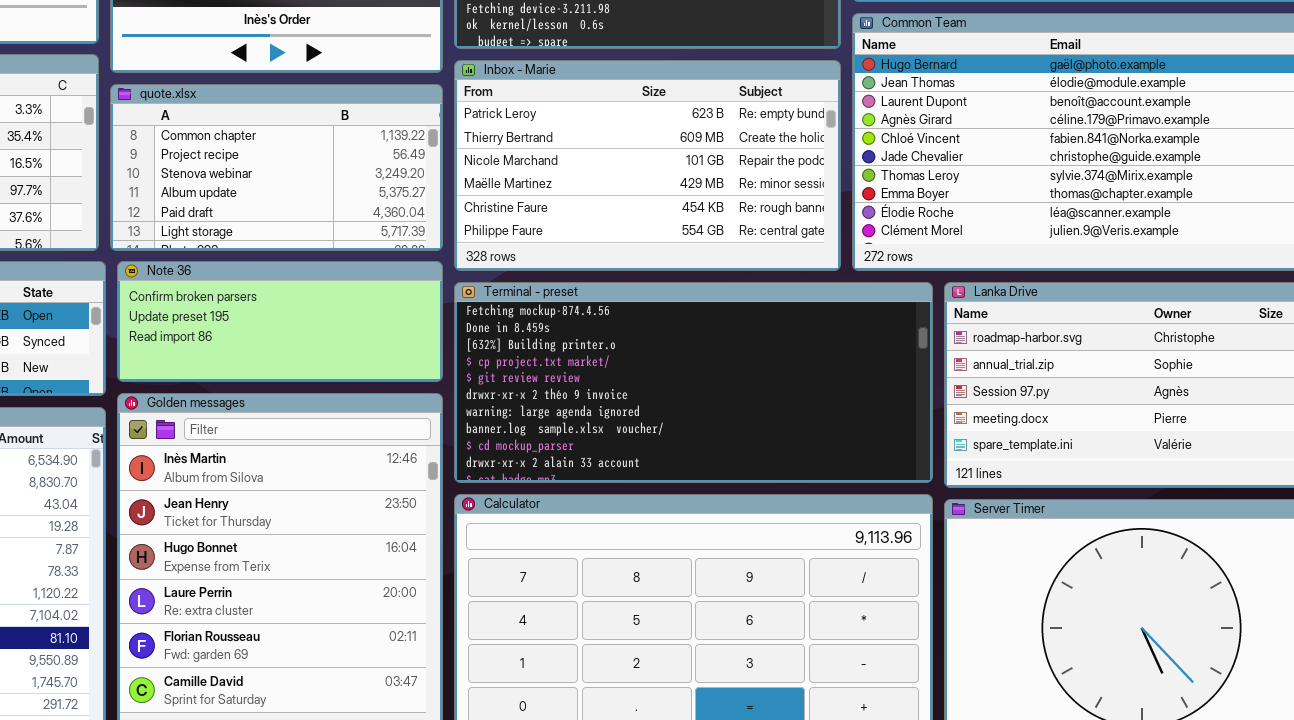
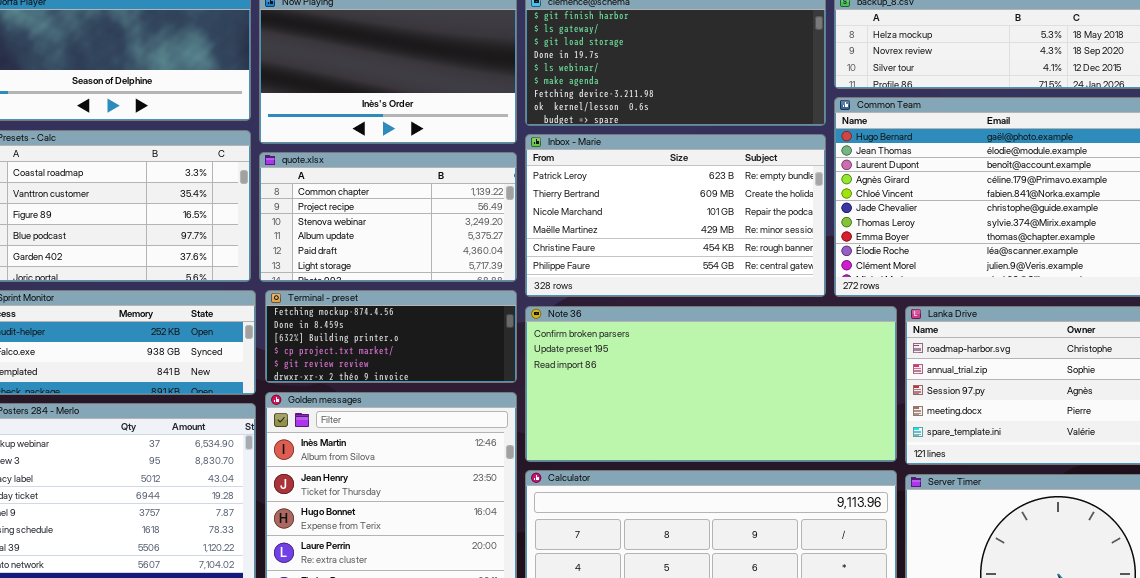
Note 36: [117,261,443,382] -> [525,306,897,462], moved, resized
Terminal - preset: [454,282,933,483] -> [265,290,517,383], moved, resized

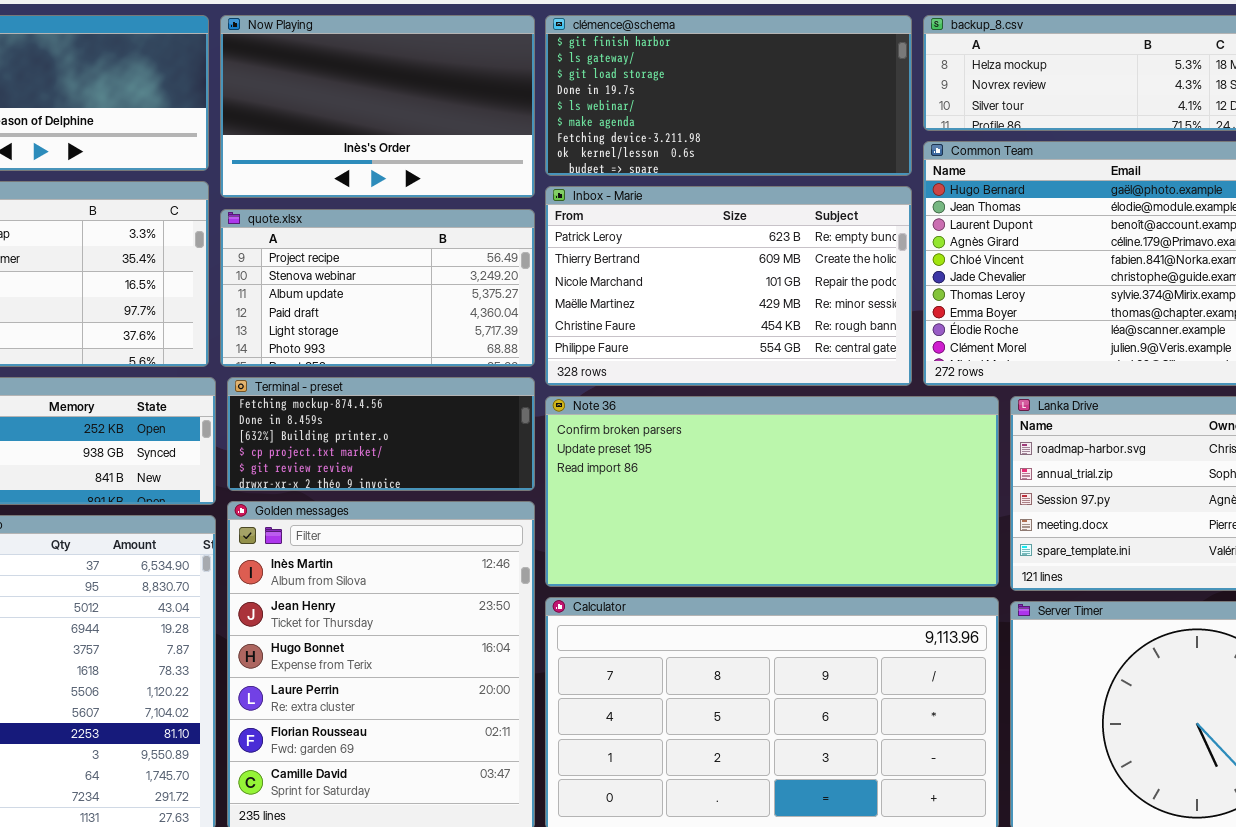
quote.xlsx: [259,152,517,282] -> [220,209,535,367], scrolled down 1 row

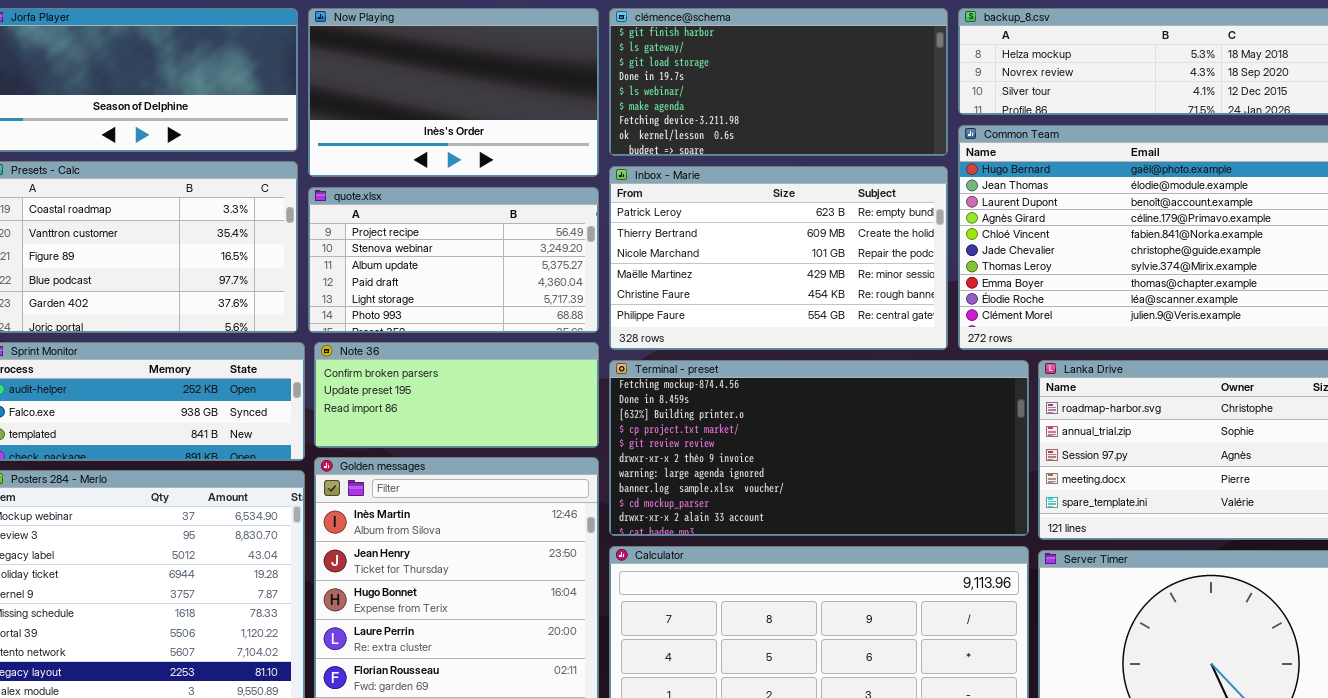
Terminal - preset: [227,377,535,491] -> [609,360,1029,536], moved, resized
Note 36: [545,396,999,587] -> [314,342,599,448], moved, resized

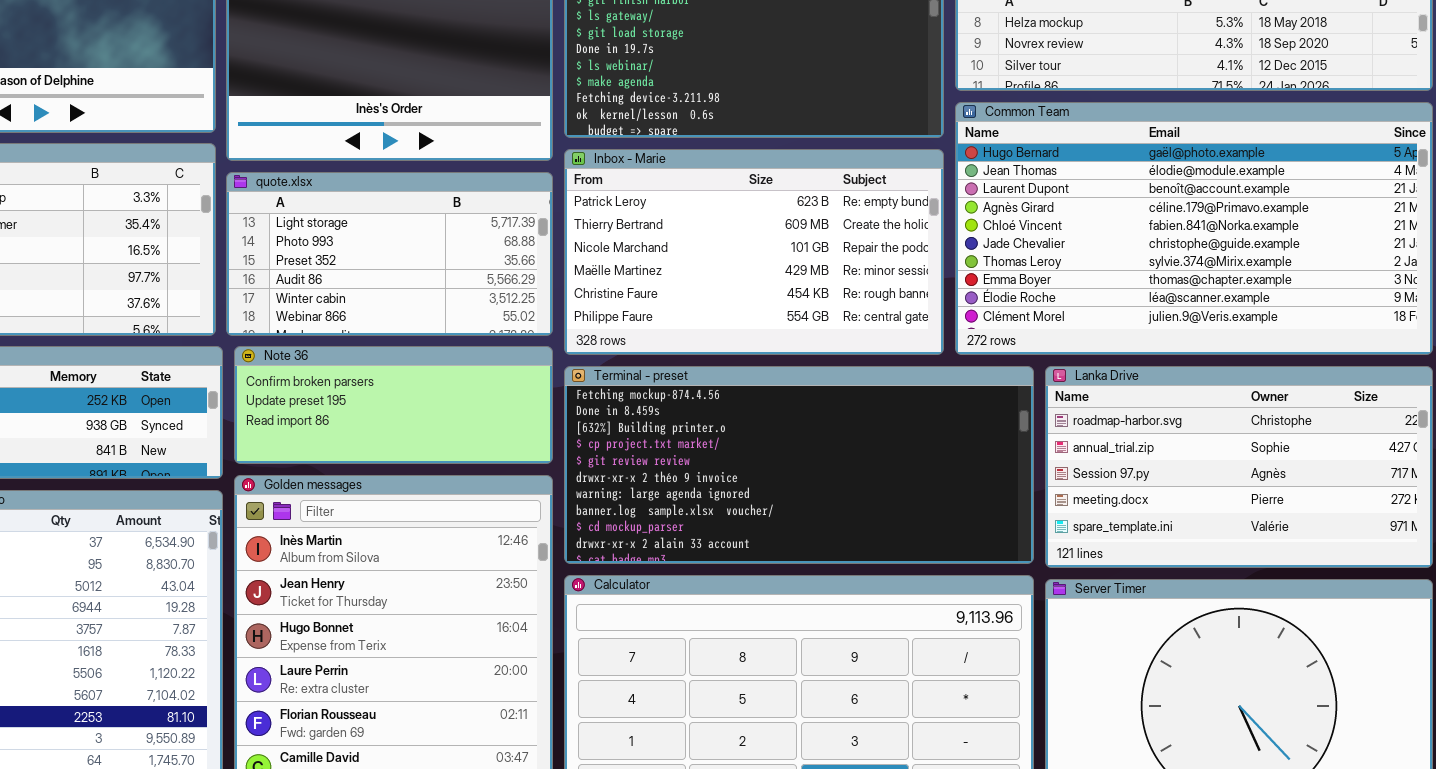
quote.xlsx: [308,187,599,333] -> [226,172,553,336], scrolled down 4 rows

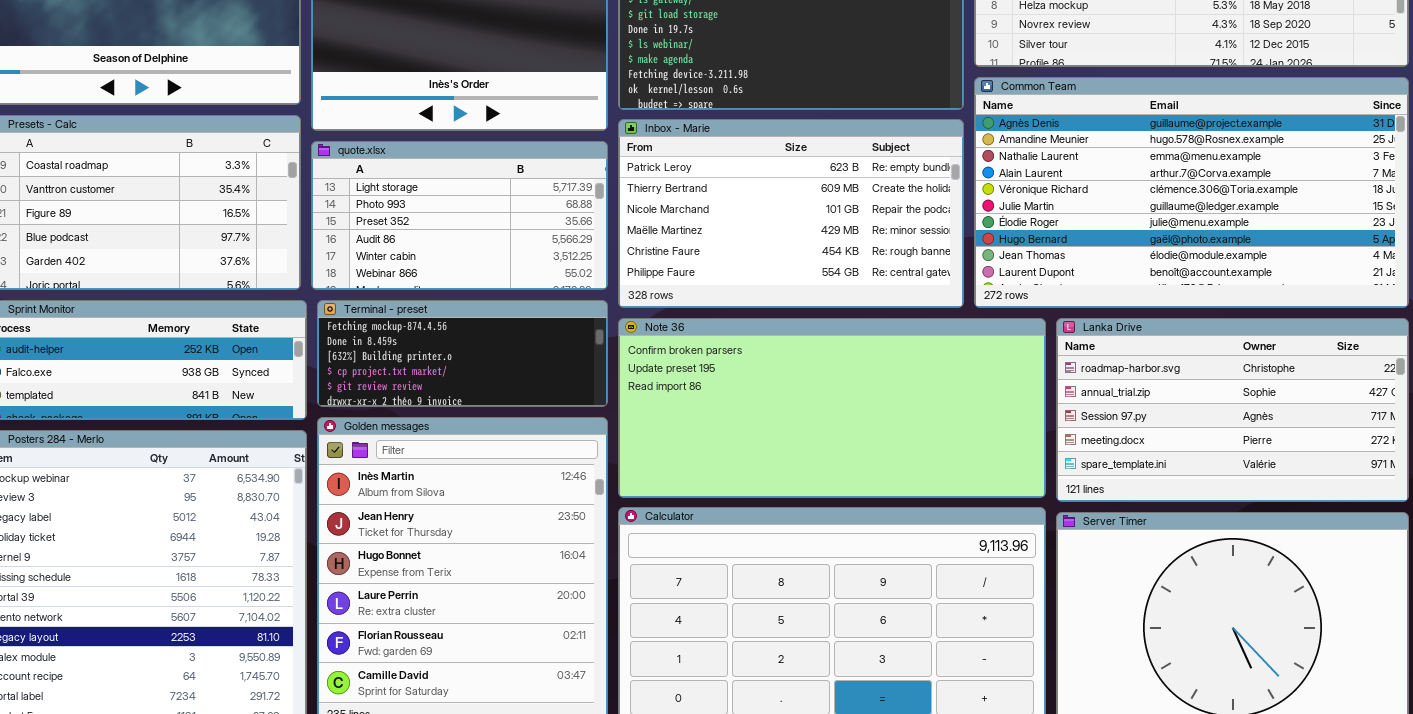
Common Team: [955,102,1433,355] -> [974,77,1409,308], scrolled up 7 rows
Note 36: [234,346,553,464] -> [618,318,1046,498], moved, resized
Terminal - preset: [564,366,1034,564] -> [317,300,608,407], moved, resized

